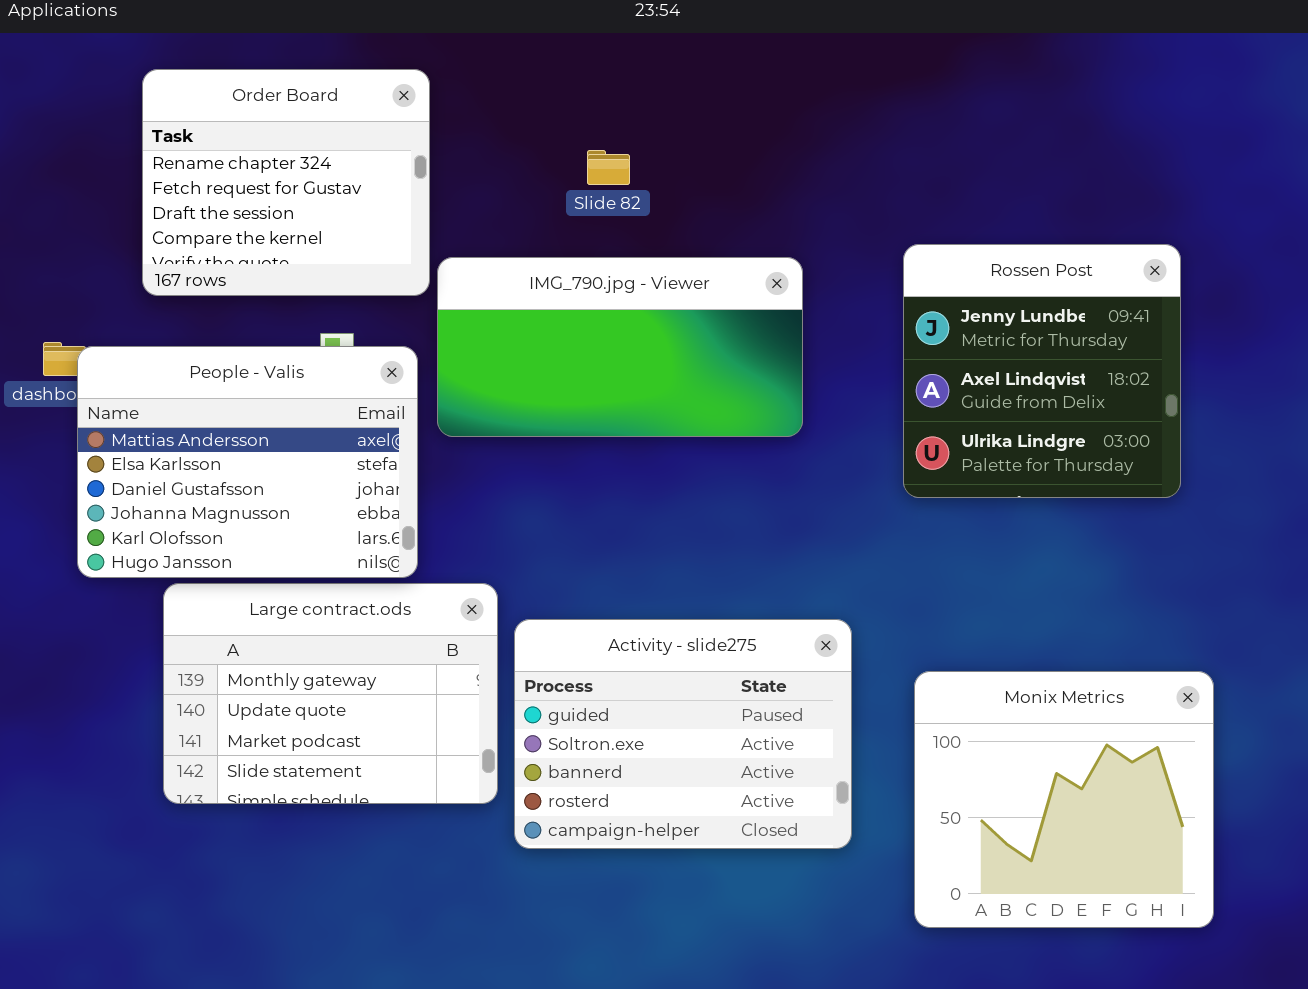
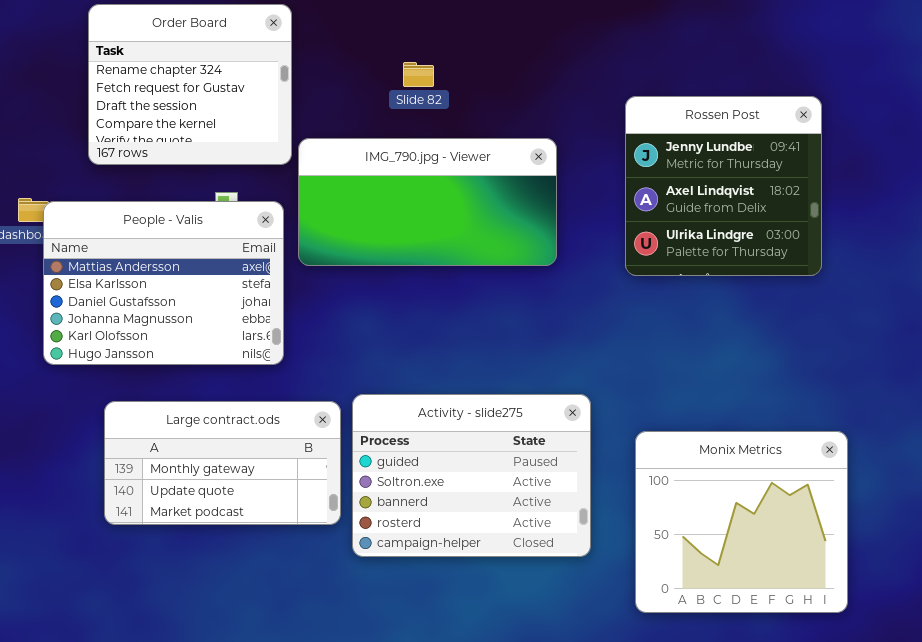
Rossen Post: [903,244,1181,498] -> [625,96,822,276], moved
Large contract.ods: [163,583,498,804] -> [104,401,341,525], resized

